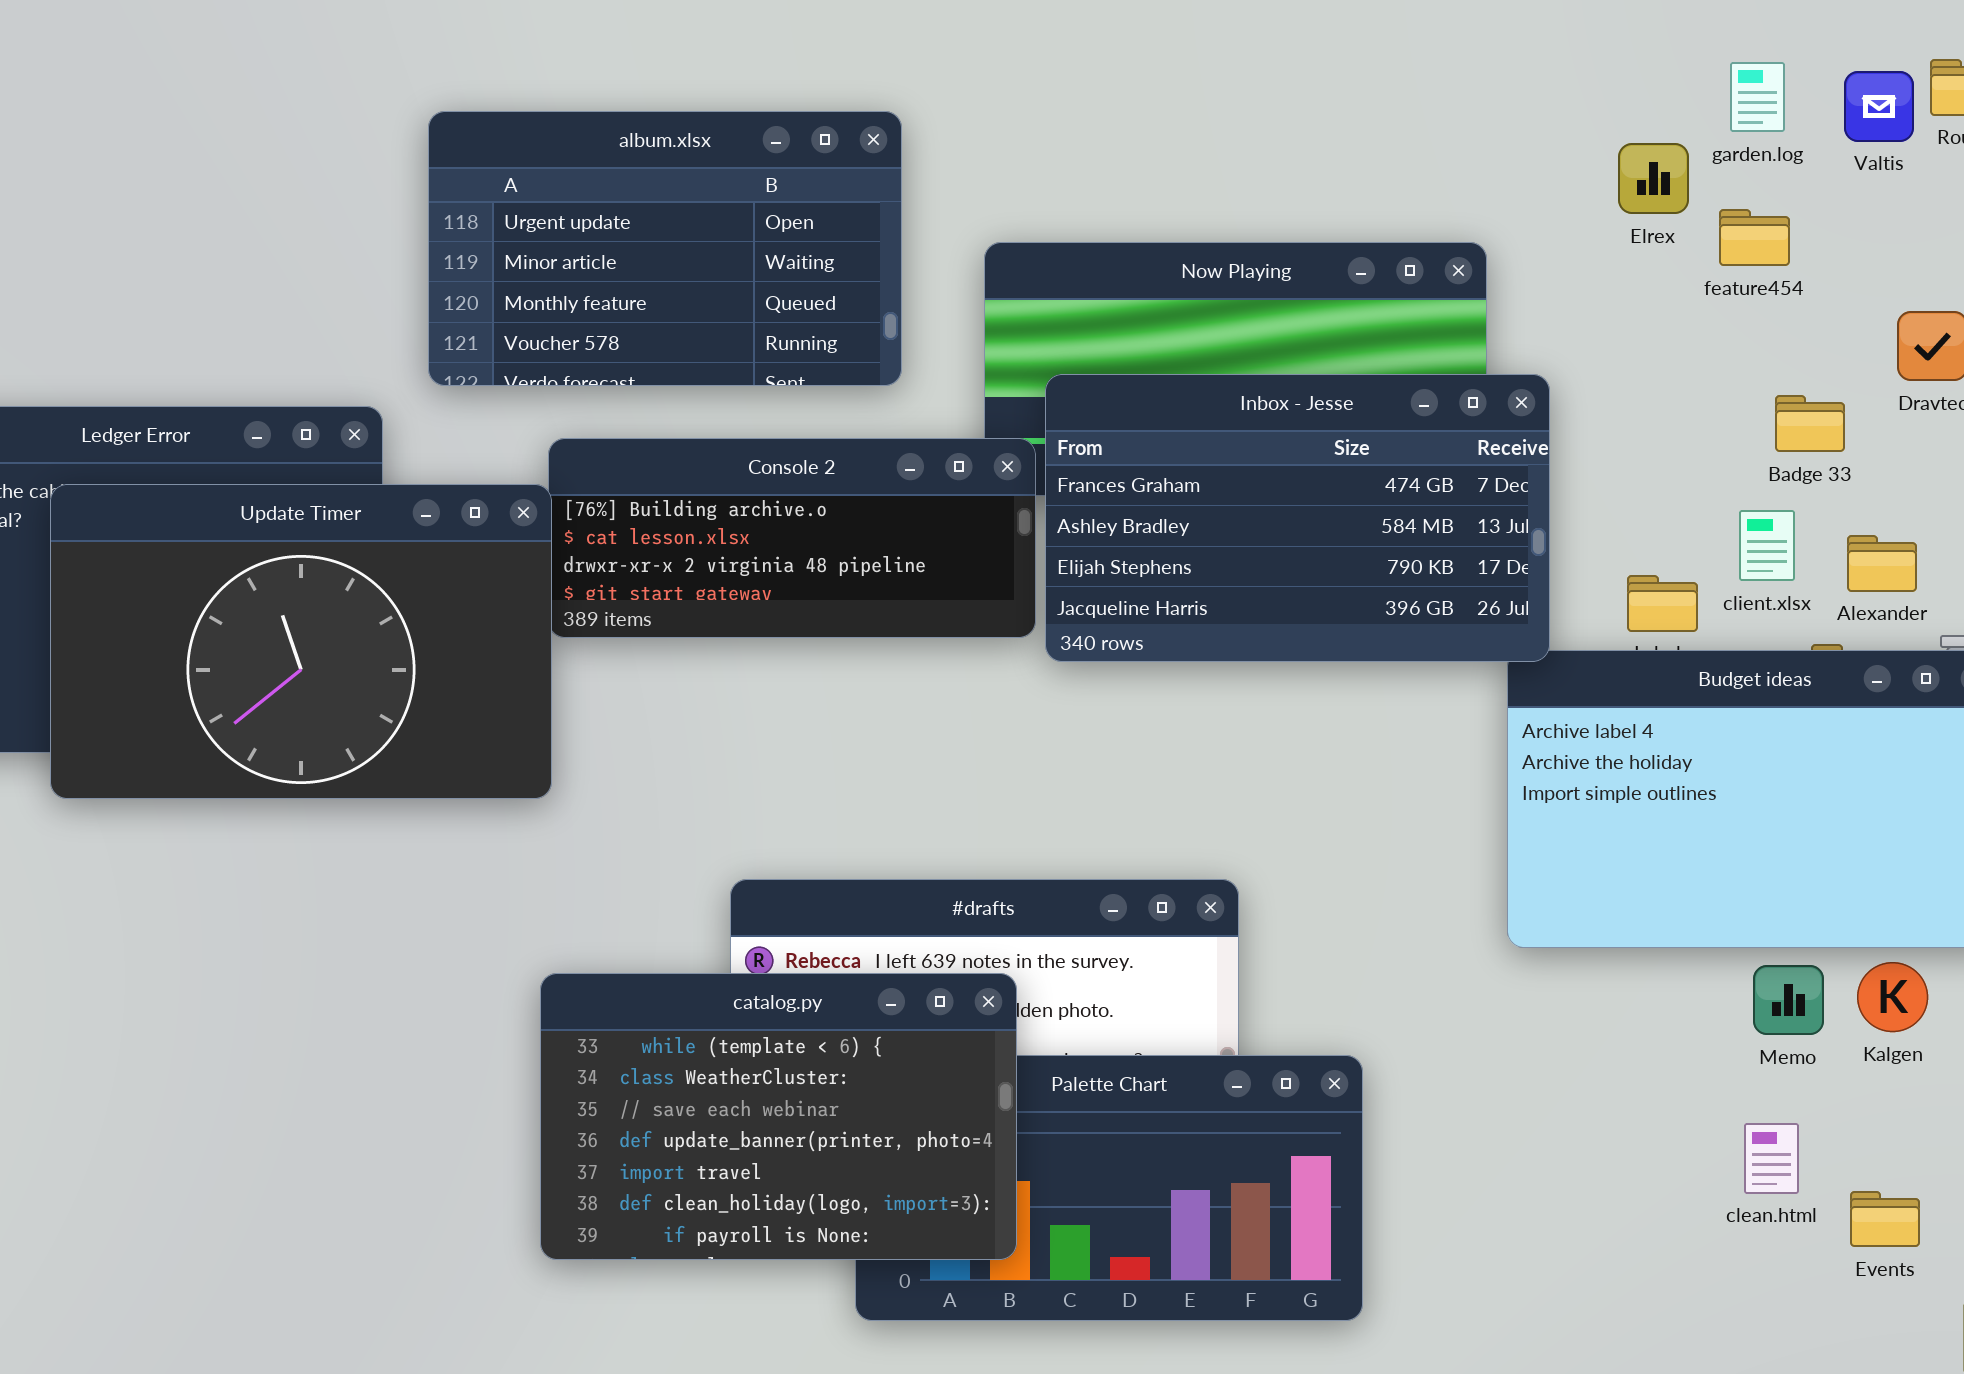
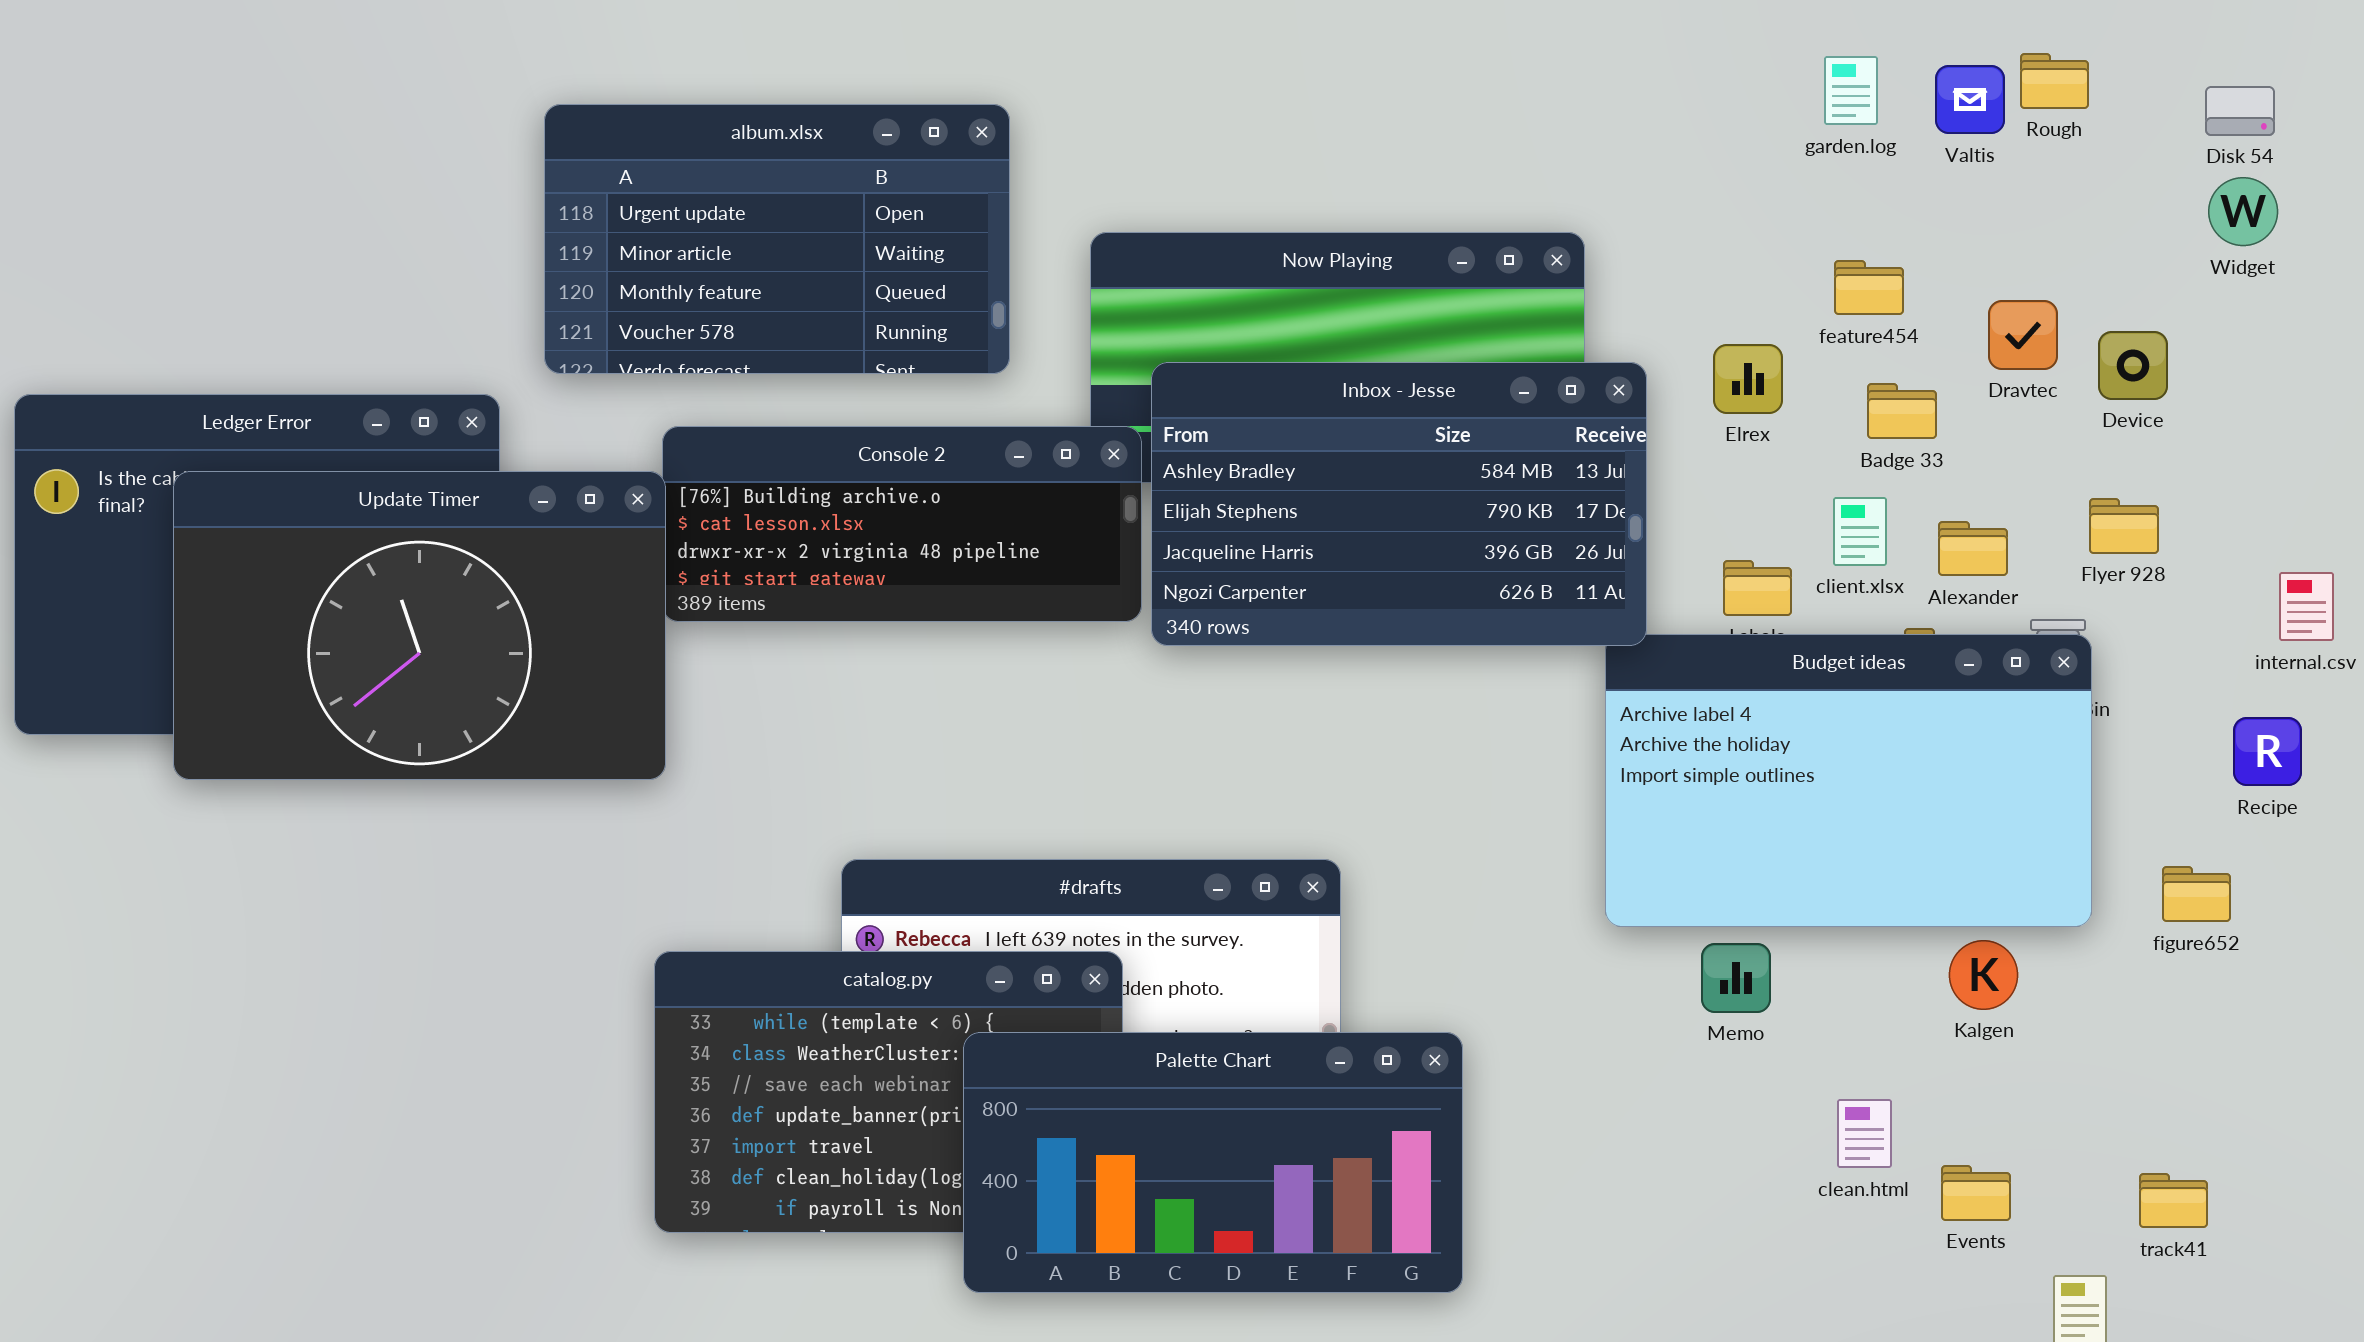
Elrex: [1618,143,1689,214] -> [1713,344,1783,414], moved
feature454: [1719,209,1790,266] -> [1834,260,1904,315], moved
Inbox - Jesse: [1045,374,1550,662] -> [1151,362,1647,646], scrolled down 1 row
Memo: [1753,965,1824,1035] -> [1701,943,1771,1013], moved
Palette Chart: [855,1055,1363,1321] -> [963,1032,1463,1293], raised

